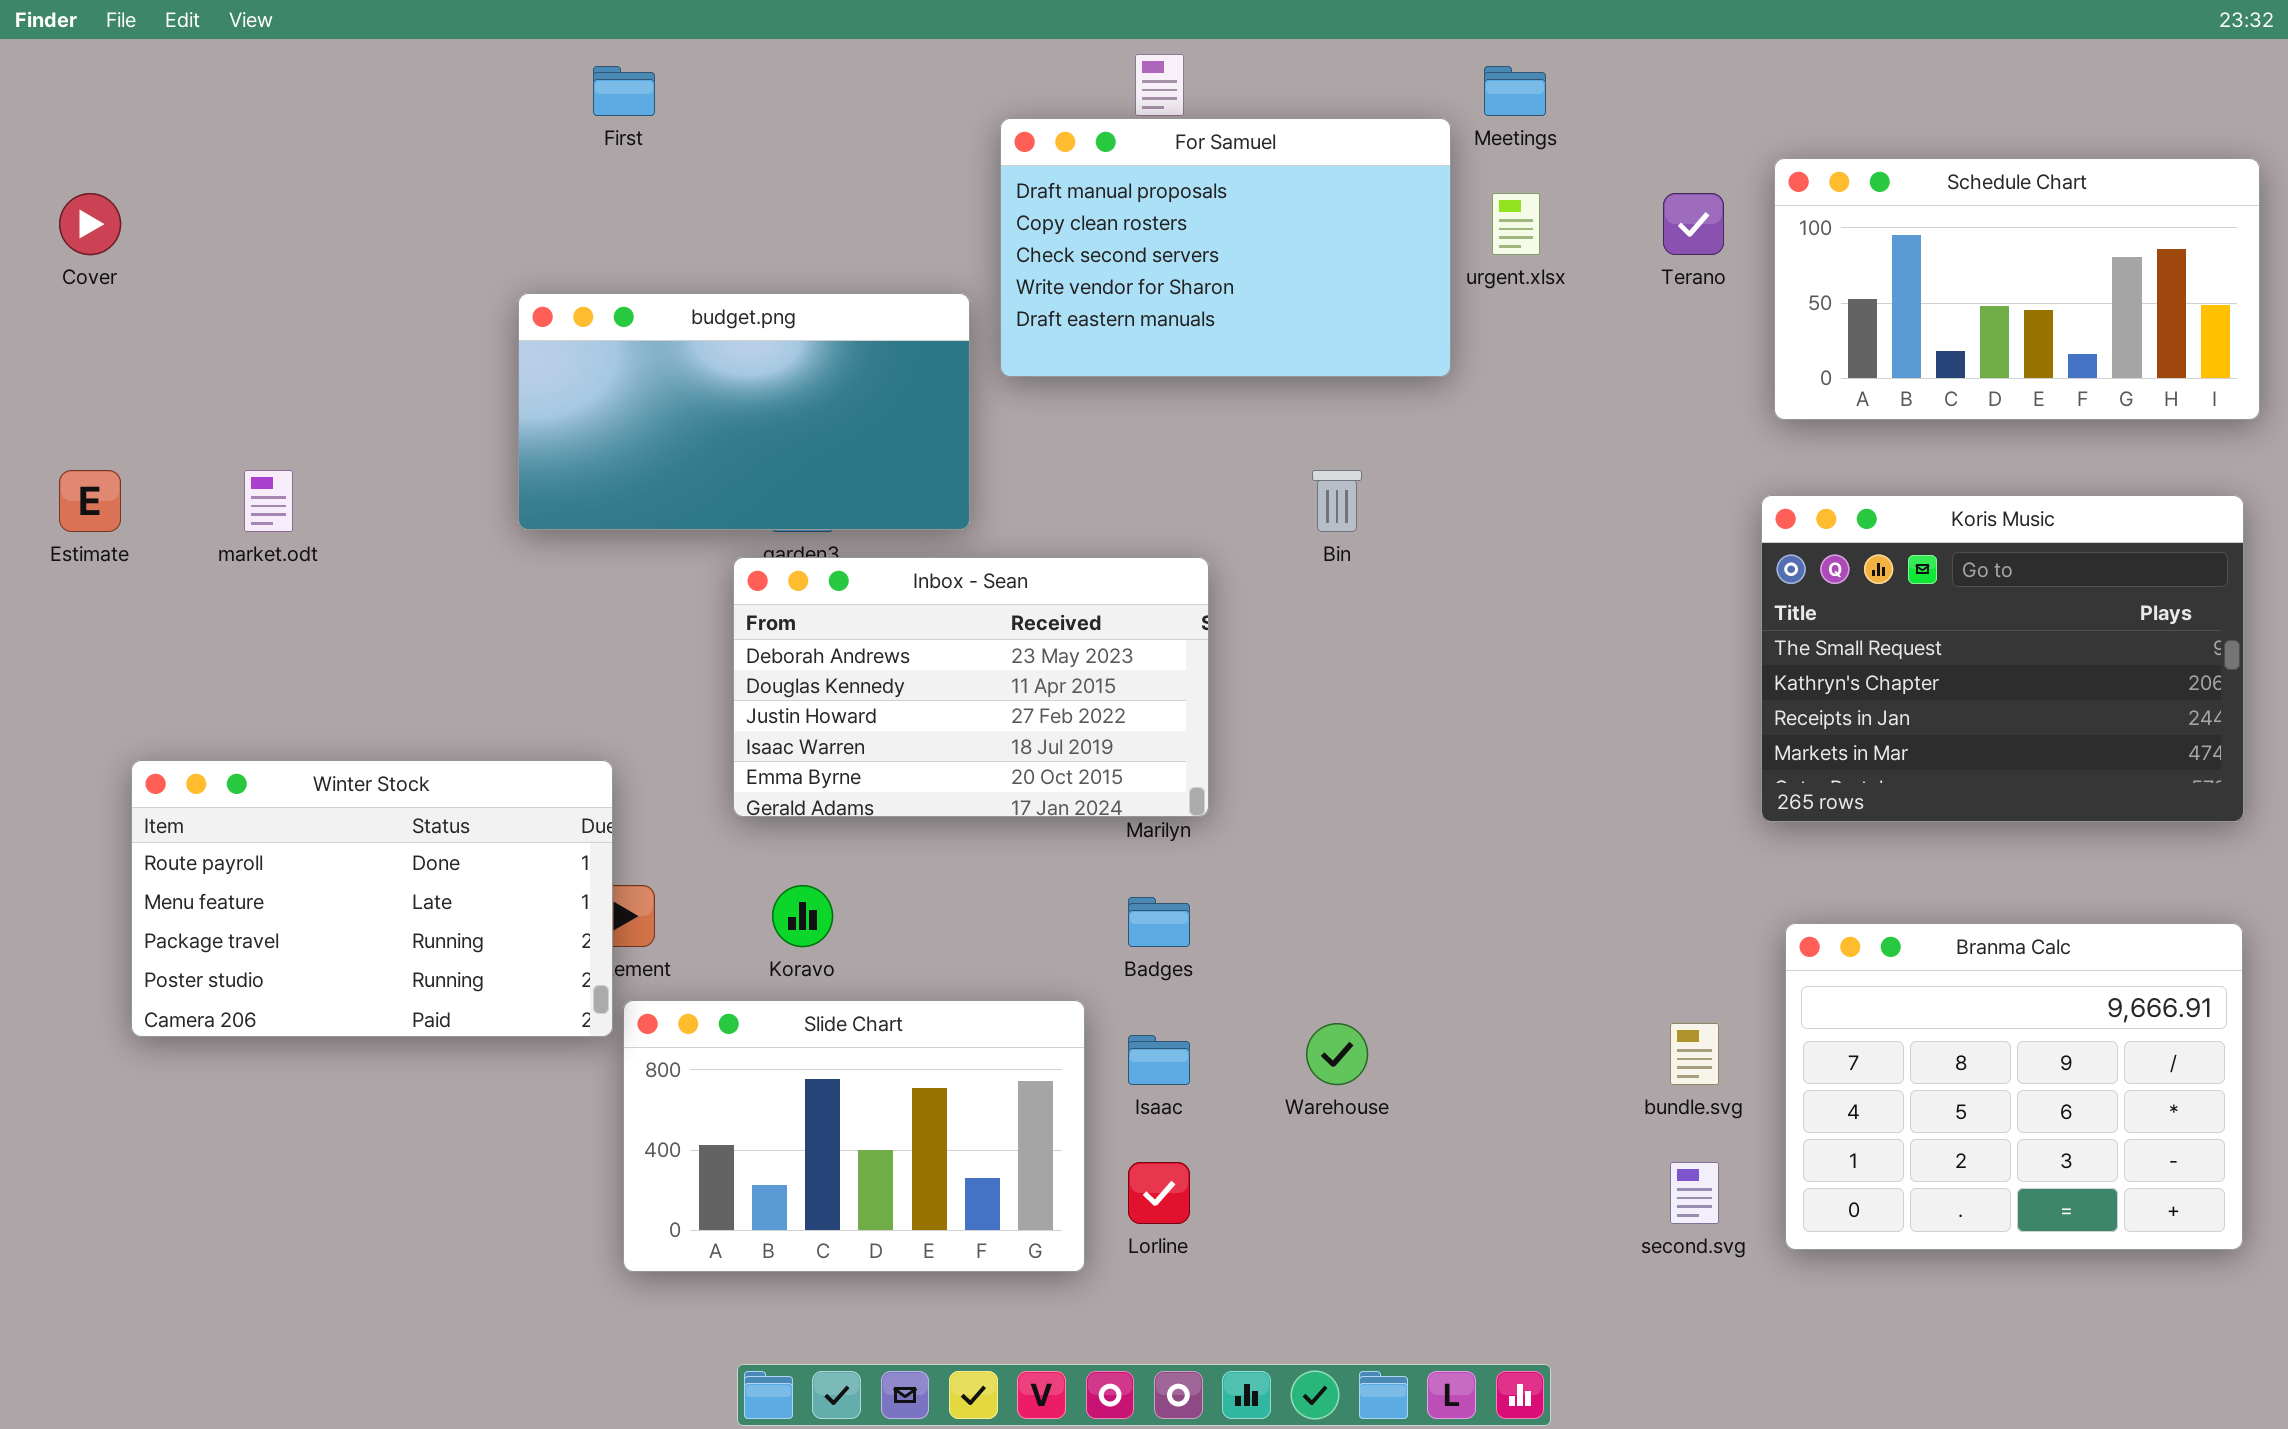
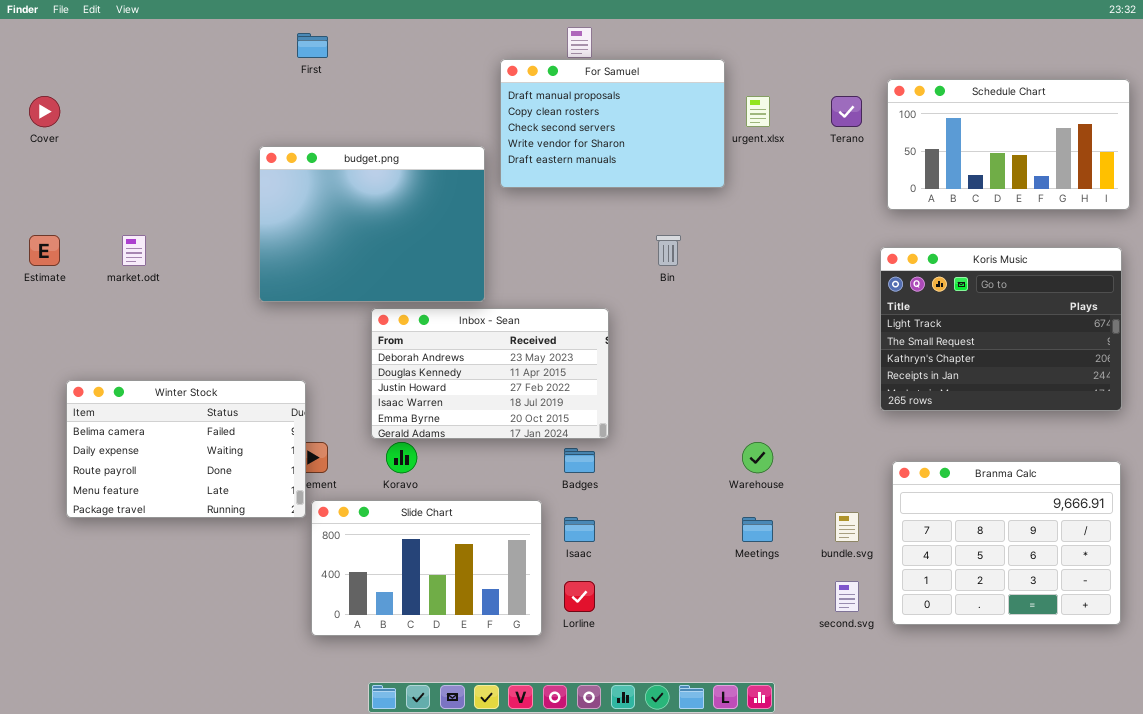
Meetings: [1484,66,1546,116] -> [742,517,773,542], moved
budget.png: [518,293,970,530] -> [259,146,485,302], resized
Koris Music: [1761,495,2244,822] -> [880,247,1122,411], scrolled up 1 row
Inbox - Sean: [733,557,1209,817] -> [371,308,609,439], moved
Winter Stock: [131,760,613,1037] -> [66,380,306,518], scrolled up 2 rows
Warehouse: [1306,1023,1368,1085] -> [742,442,773,473], moved

